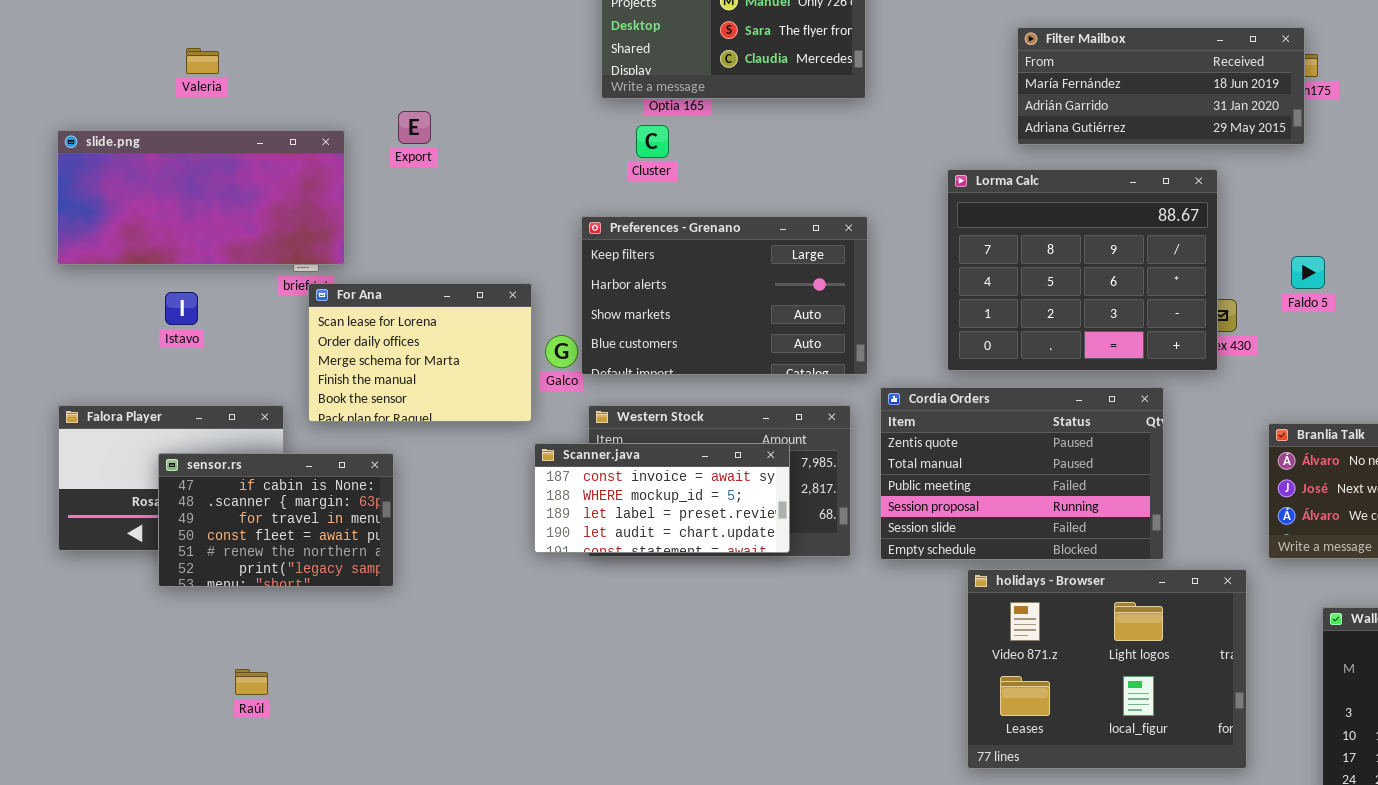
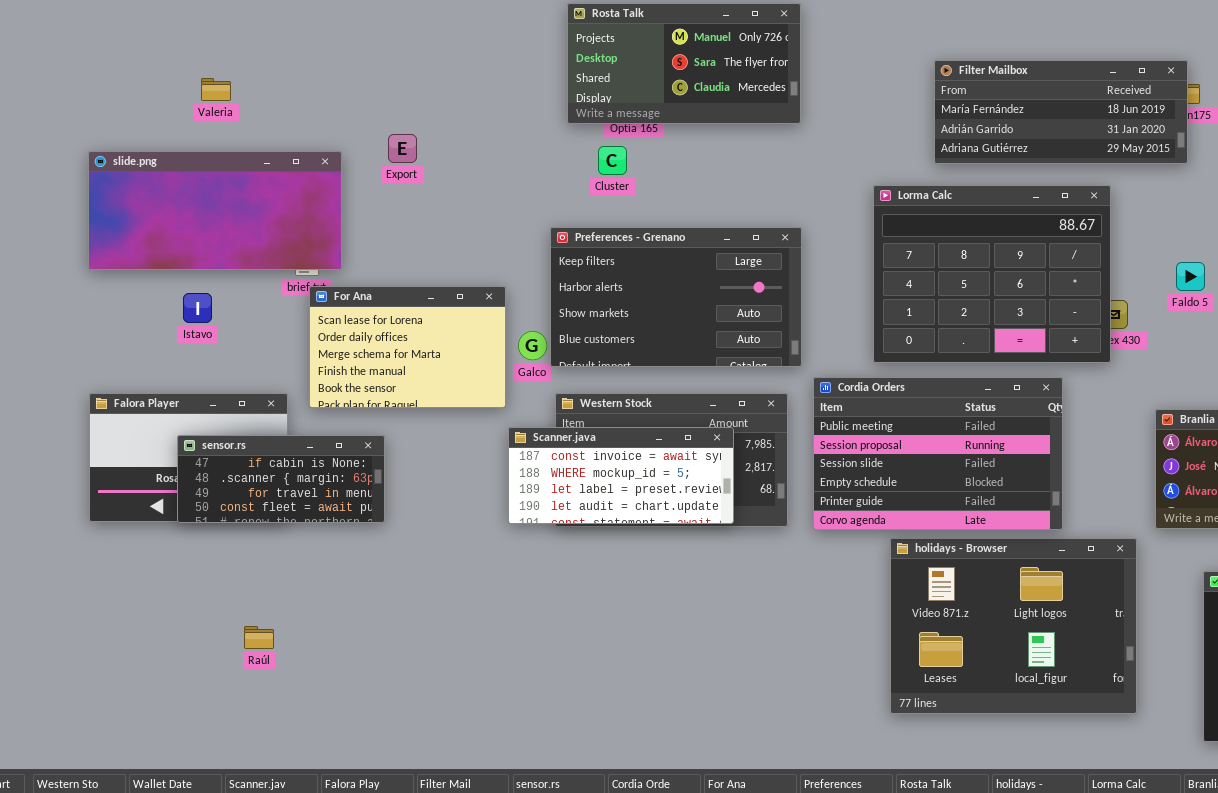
Cordia Orders: [880,387,1164,560] -> [813,377,1063,530], scrolled down 2 rows
sensor.rs: [158,453,394,587] -> [177,435,385,523], resized

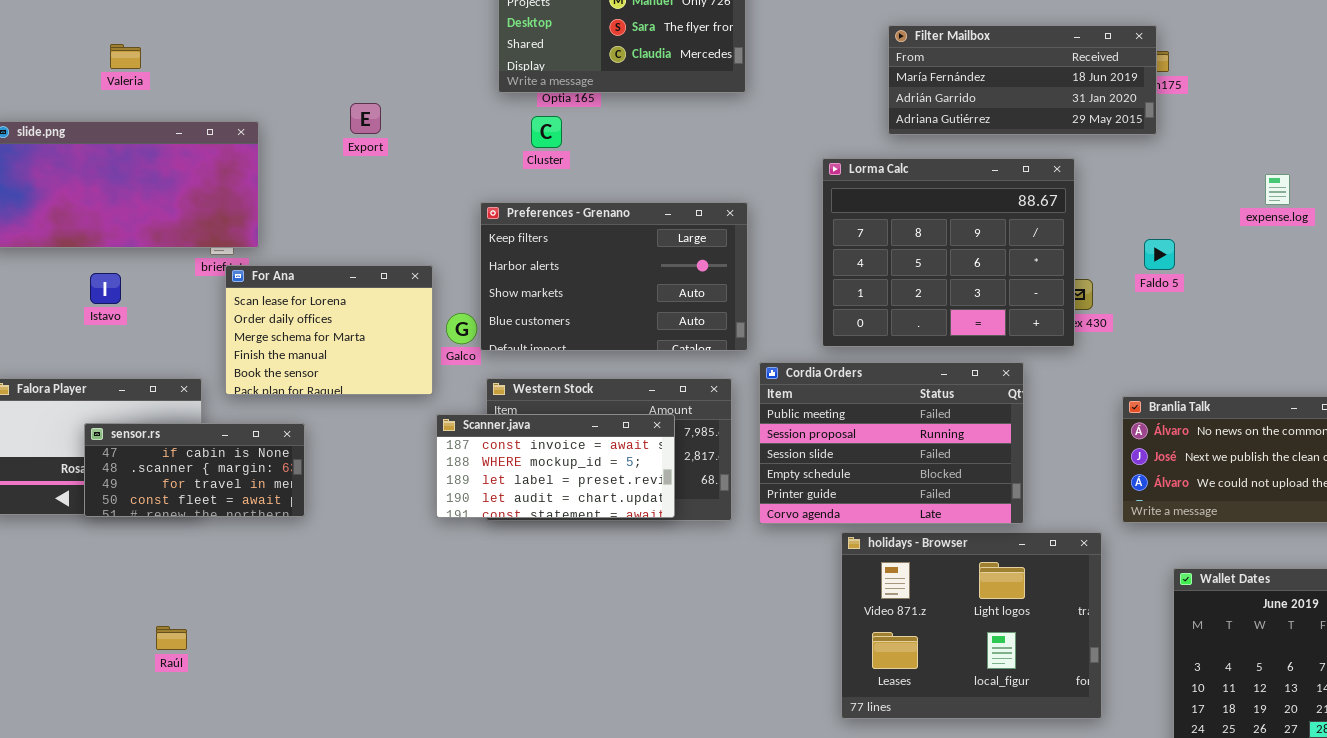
Export: [388,134,417,163] -> [350,103,381,134], moved

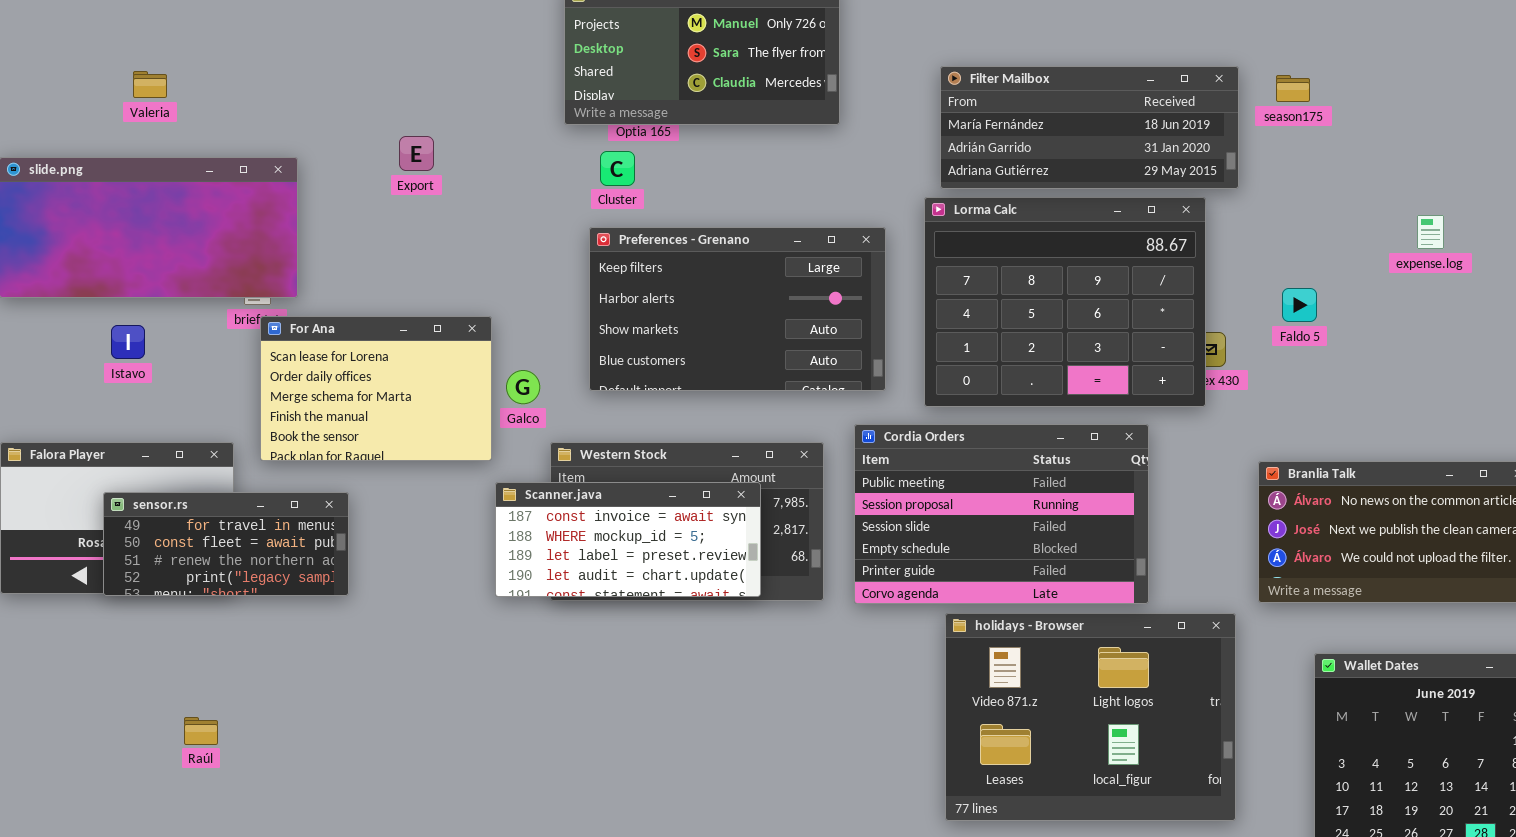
Filter Mailbox: [888,25,1157,135] -> [940,66,1239,189], moved
Preferences - Grenano: [480,202,748,351] -> [589,227,886,391], moved
sensor.rs: [84,423,305,517] -> [103,492,349,596], scrolled down 2 rows

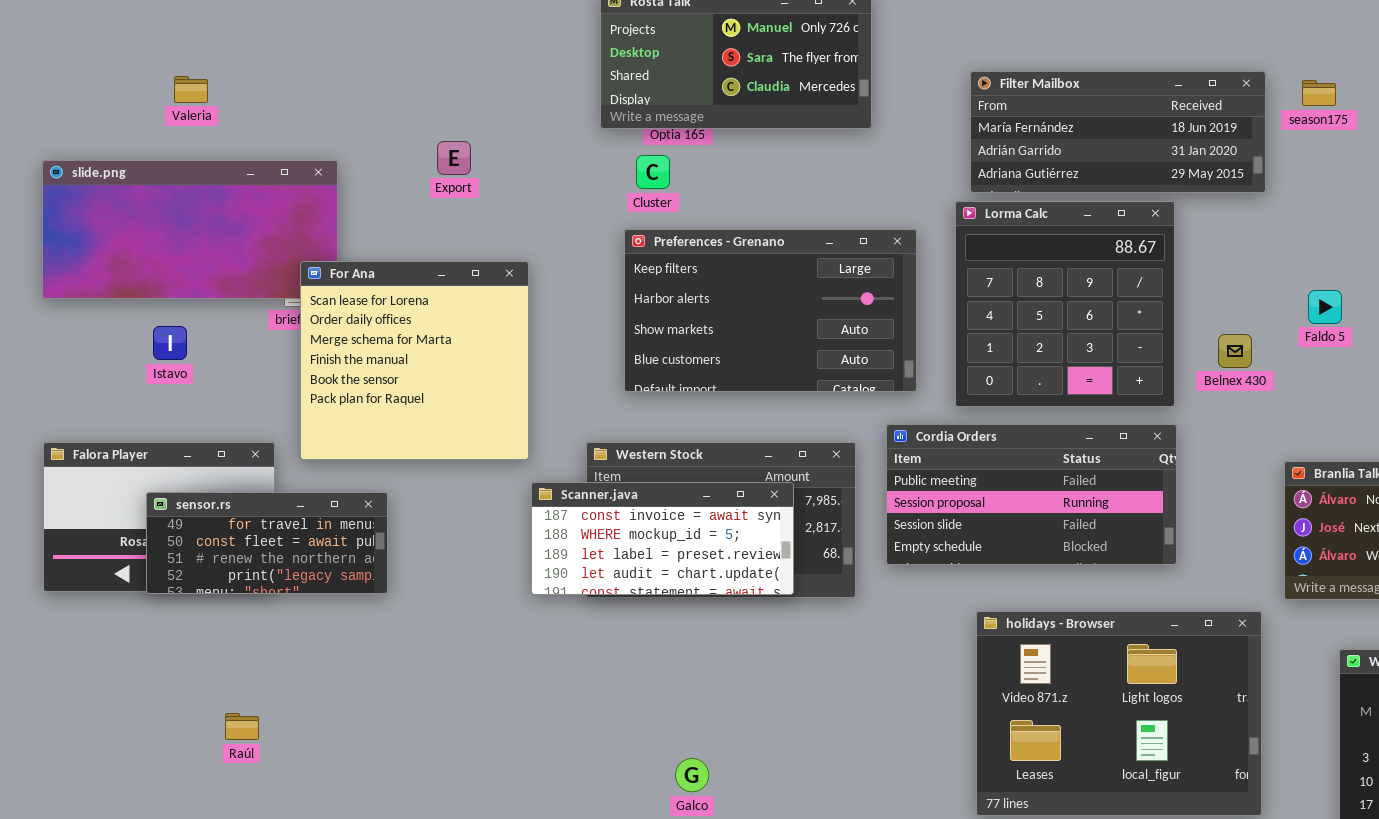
Lorma Calc: [924,197,1206,407] -> [955,201,1175,407], resized
For Ana: [260,316,492,461] -> [300,261,529,460], resized
Galco: [506,370,540,404] -> [675,758,709,792], moved
Cordia Orders: [854,424,1149,604] -> [886,424,1177,565], resized

